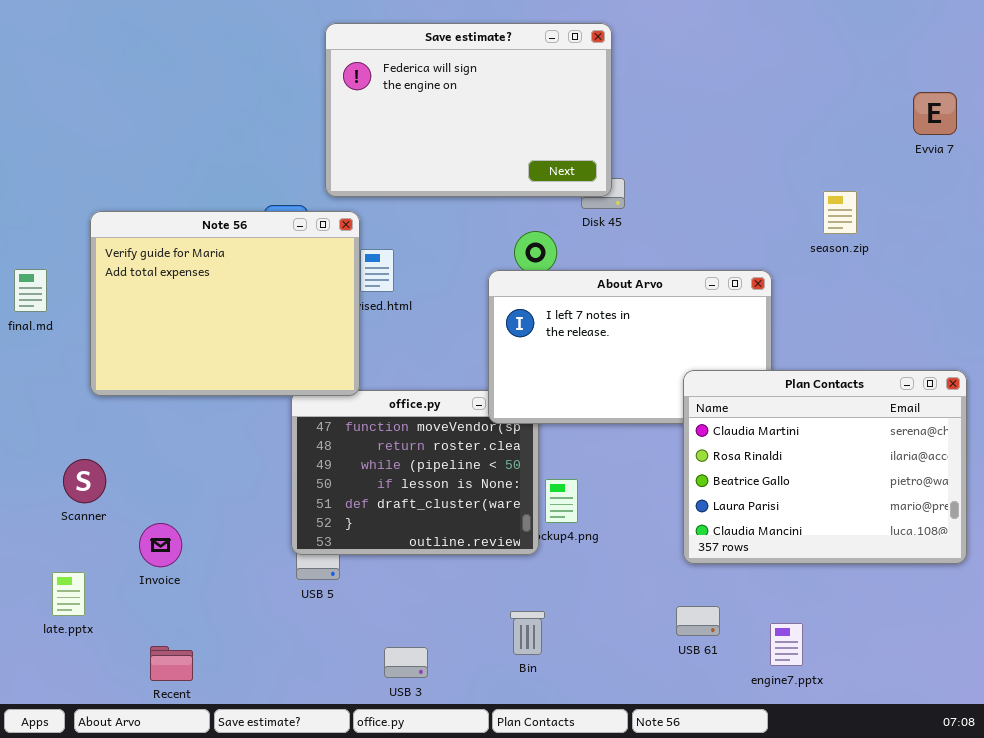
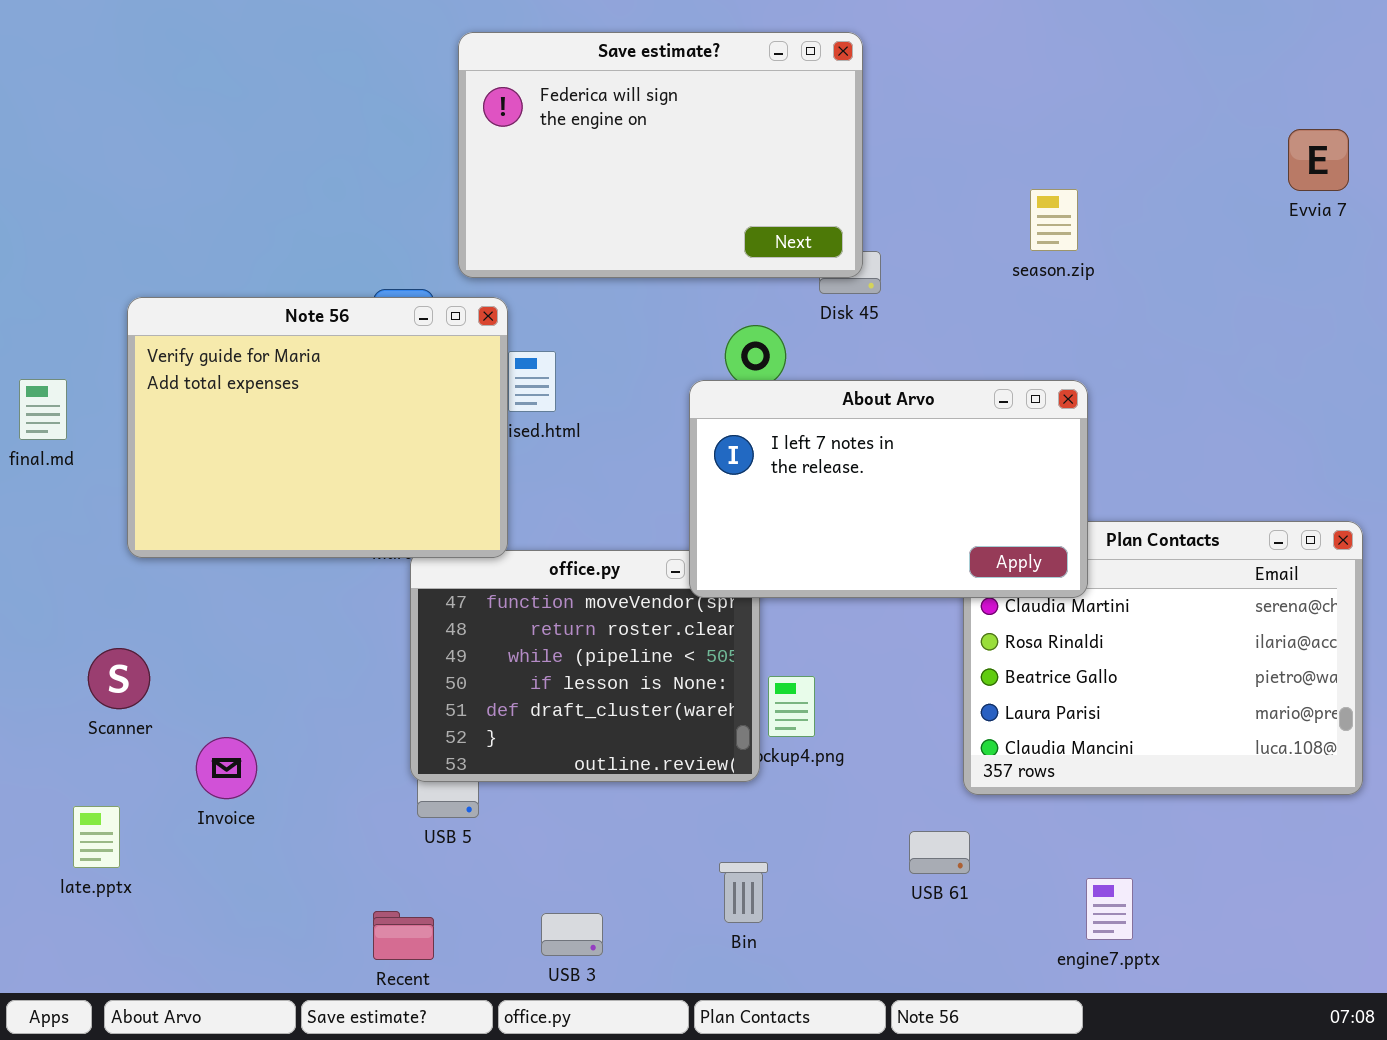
season.zip: [823,191,857,234] -> [1030,189,1078,251], moved
About Arvo: [488,270,772,424] -> [689,380,1088,598], raised
USB 61: [676,606,720,636] -> [909,831,970,874], moved
Recent: [150,646,193,681] -> [373,911,434,960], moved

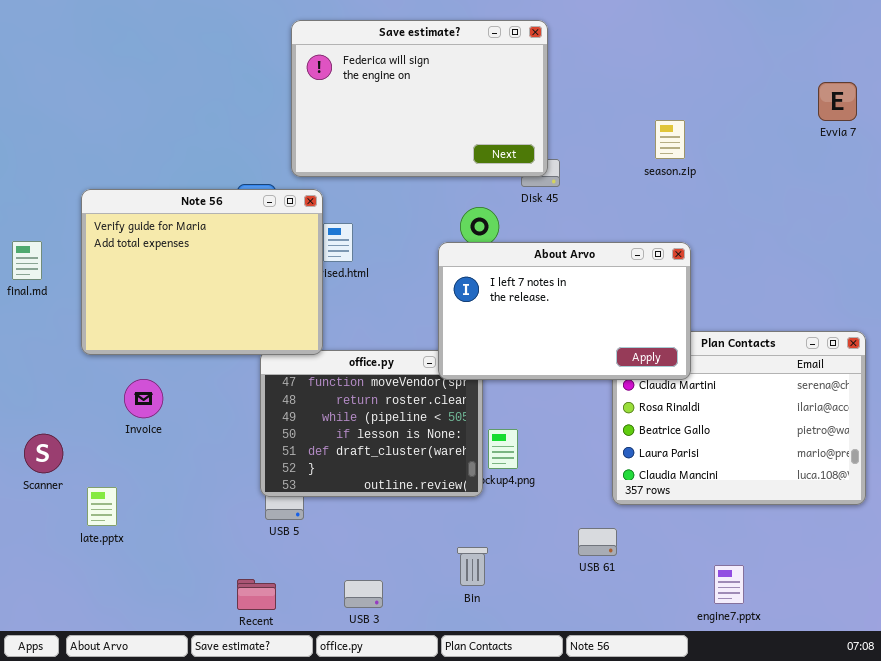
Scanner: [88,648,150,709] -> [24,434,63,473], moved
Invoice: [196,737,257,799] -> [124,379,163,418], moved
late.pptx: [73,806,120,868] -> [87,487,117,526], moved
engine7.pptx: [1086,878,1133,940] -> [714,565,744,604], moved

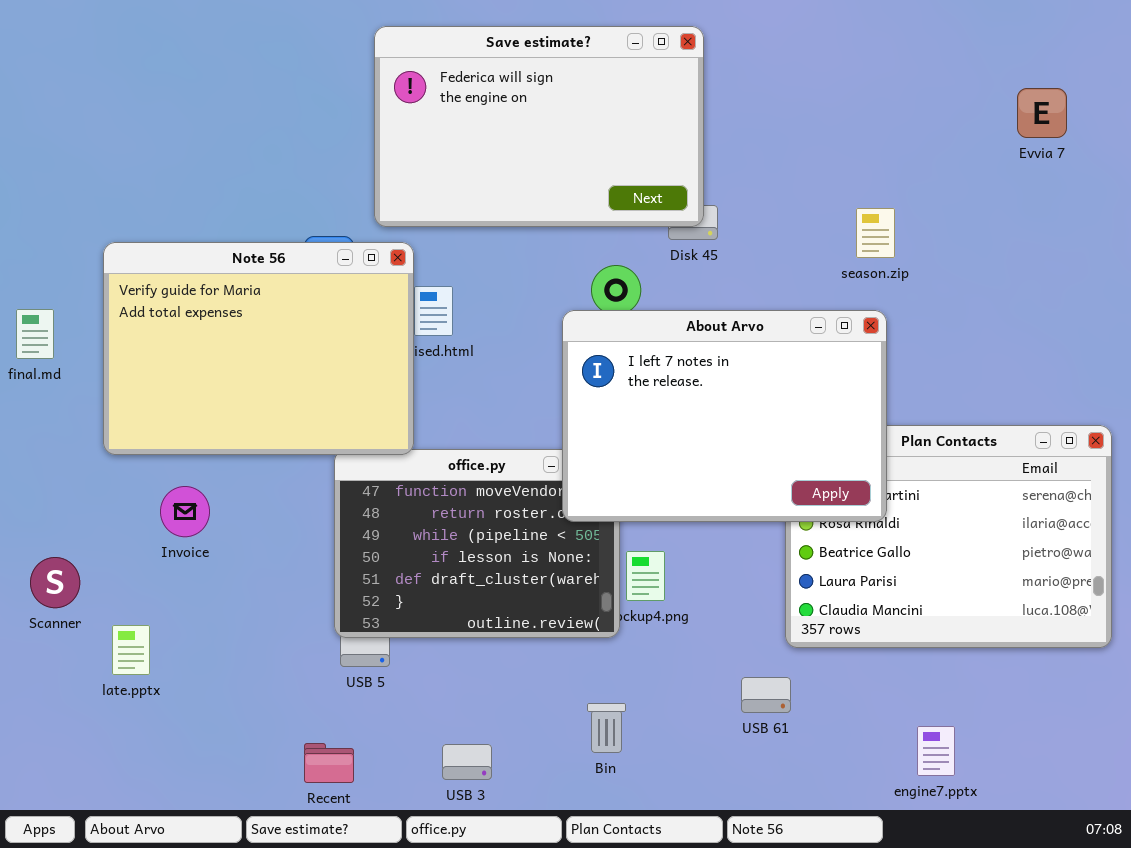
Evvia 7: [818,82,857,121] -> [1017,88,1067,138], moved
season.zip: [655,120,685,159] -> [856,208,895,258], moved
About Arvo: [438,242,691,380] -> [562,310,887,522], resized

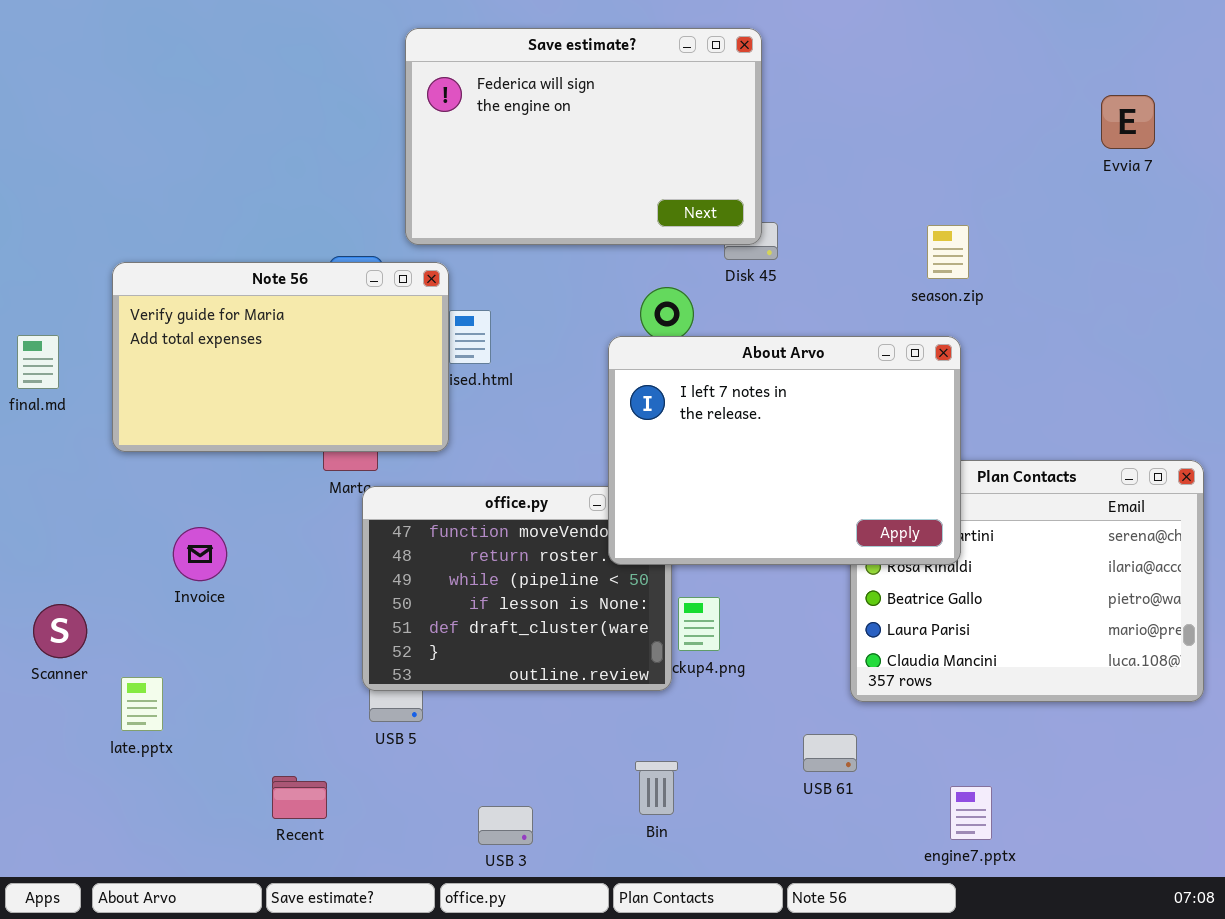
Note 56: [103,242,414,455] -> [112,262,449,452], resized
engine7.pptx: [917,726,955,776] -> [950,786,992,840], moved
Recent: [304,743,354,783] -> [272,776,327,819], moved

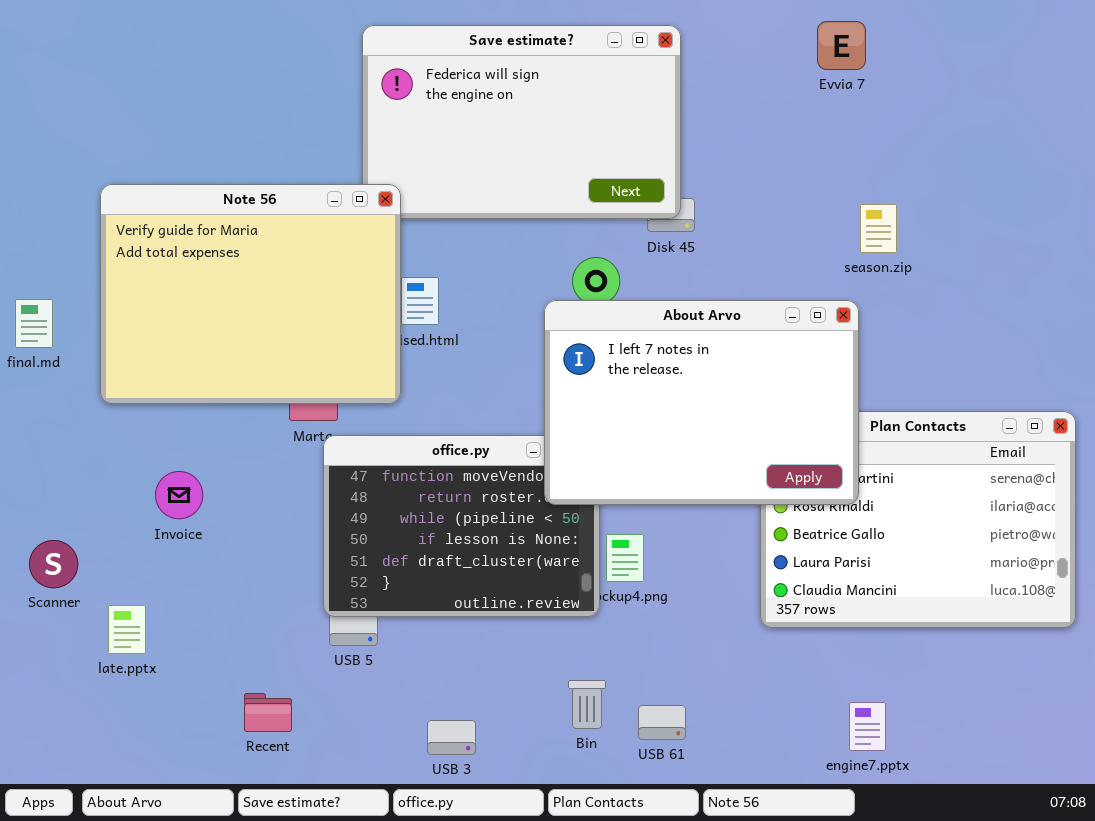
Evvia 7: [1101,95,1155,149] -> [817,21,866,70], moved
season.zip: [927,225,969,279] -> [860,204,897,253], moved
Note 56: [112,262,449,452] -> [100,184,401,404], resized
USB 61: [803,734,857,772] -> [638,705,686,740], moved

